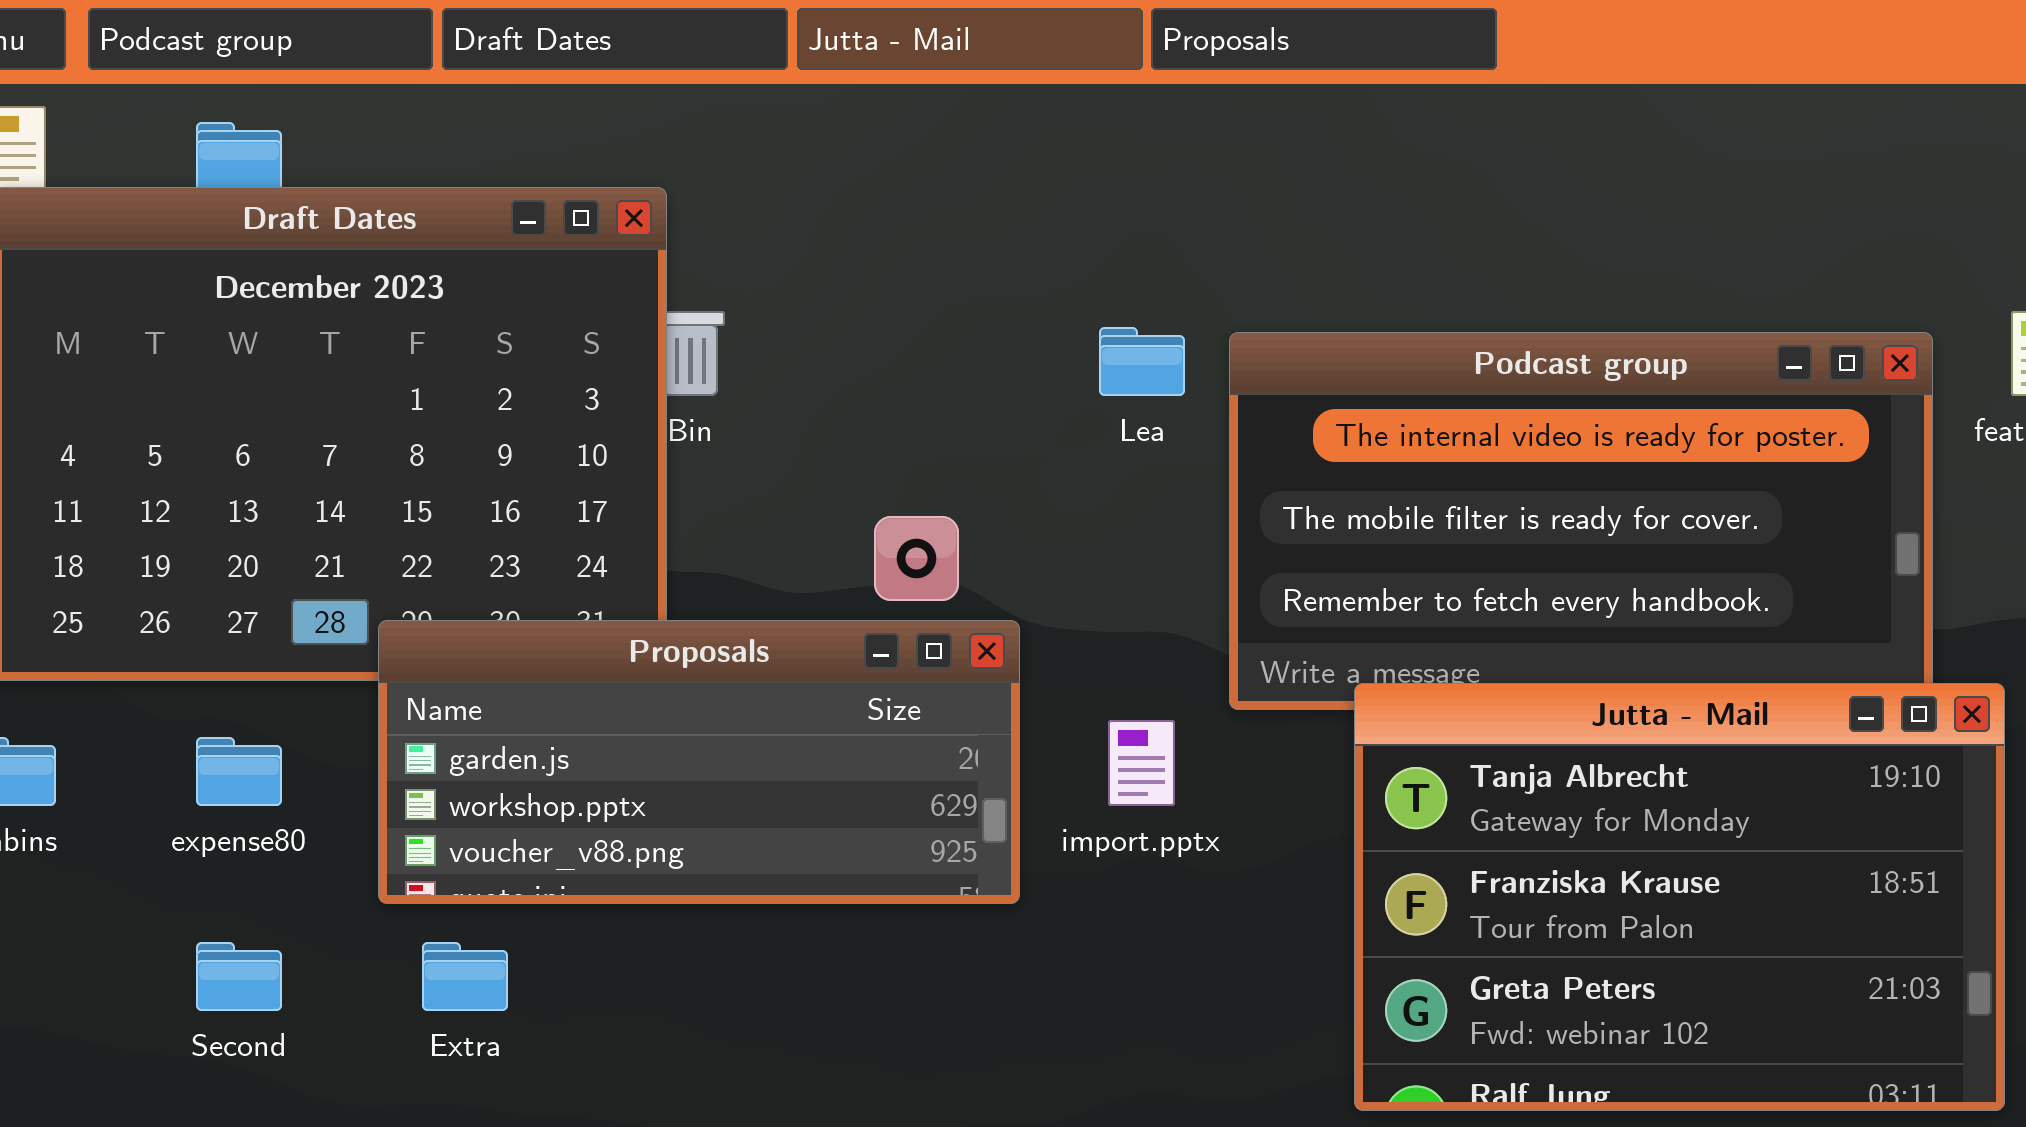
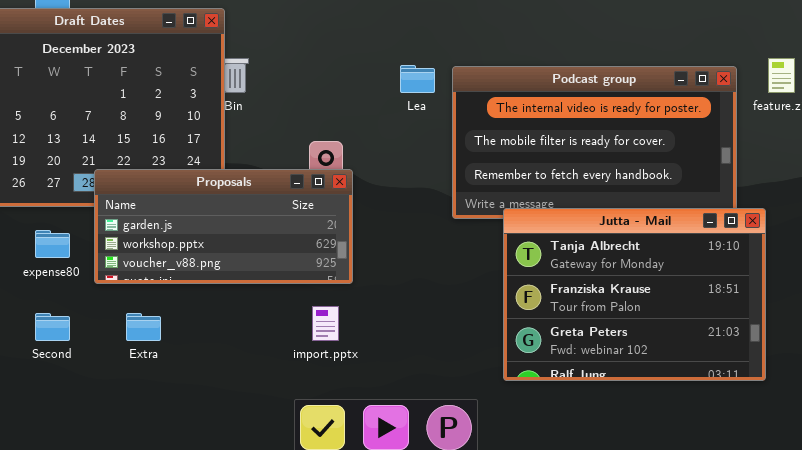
Proposals: [378,620,1020,904] -> [94,169,353,284], moved
import.pptx: [1108,720,1175,806] -> [312,306,339,341], moved

